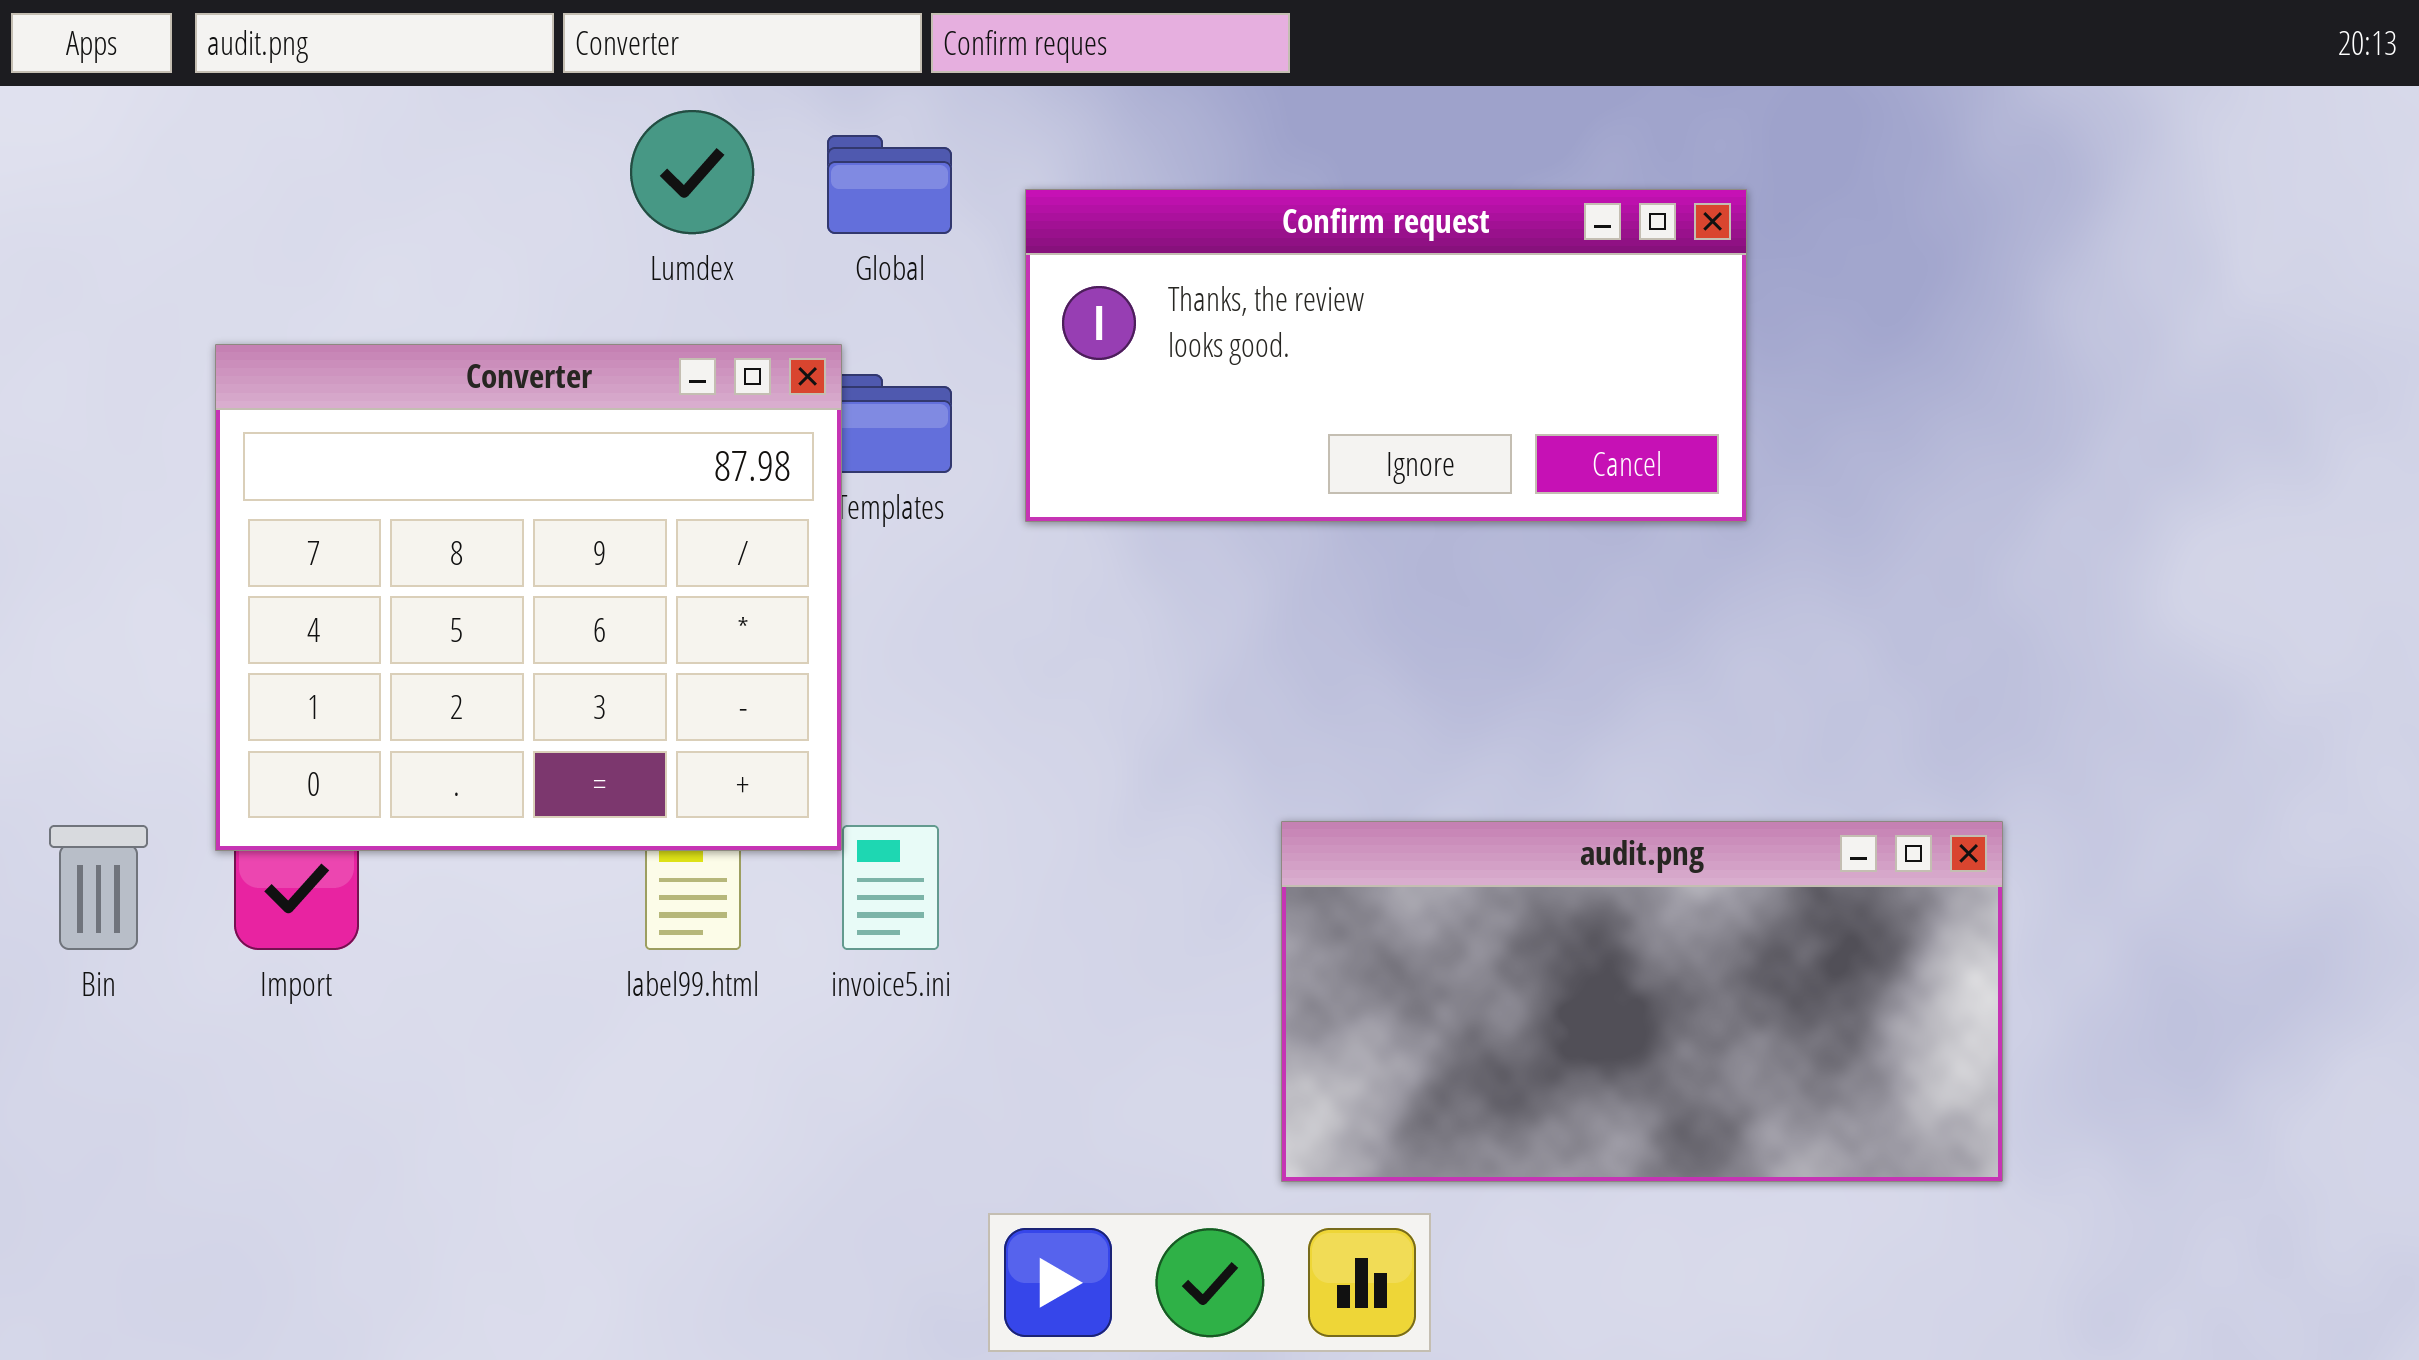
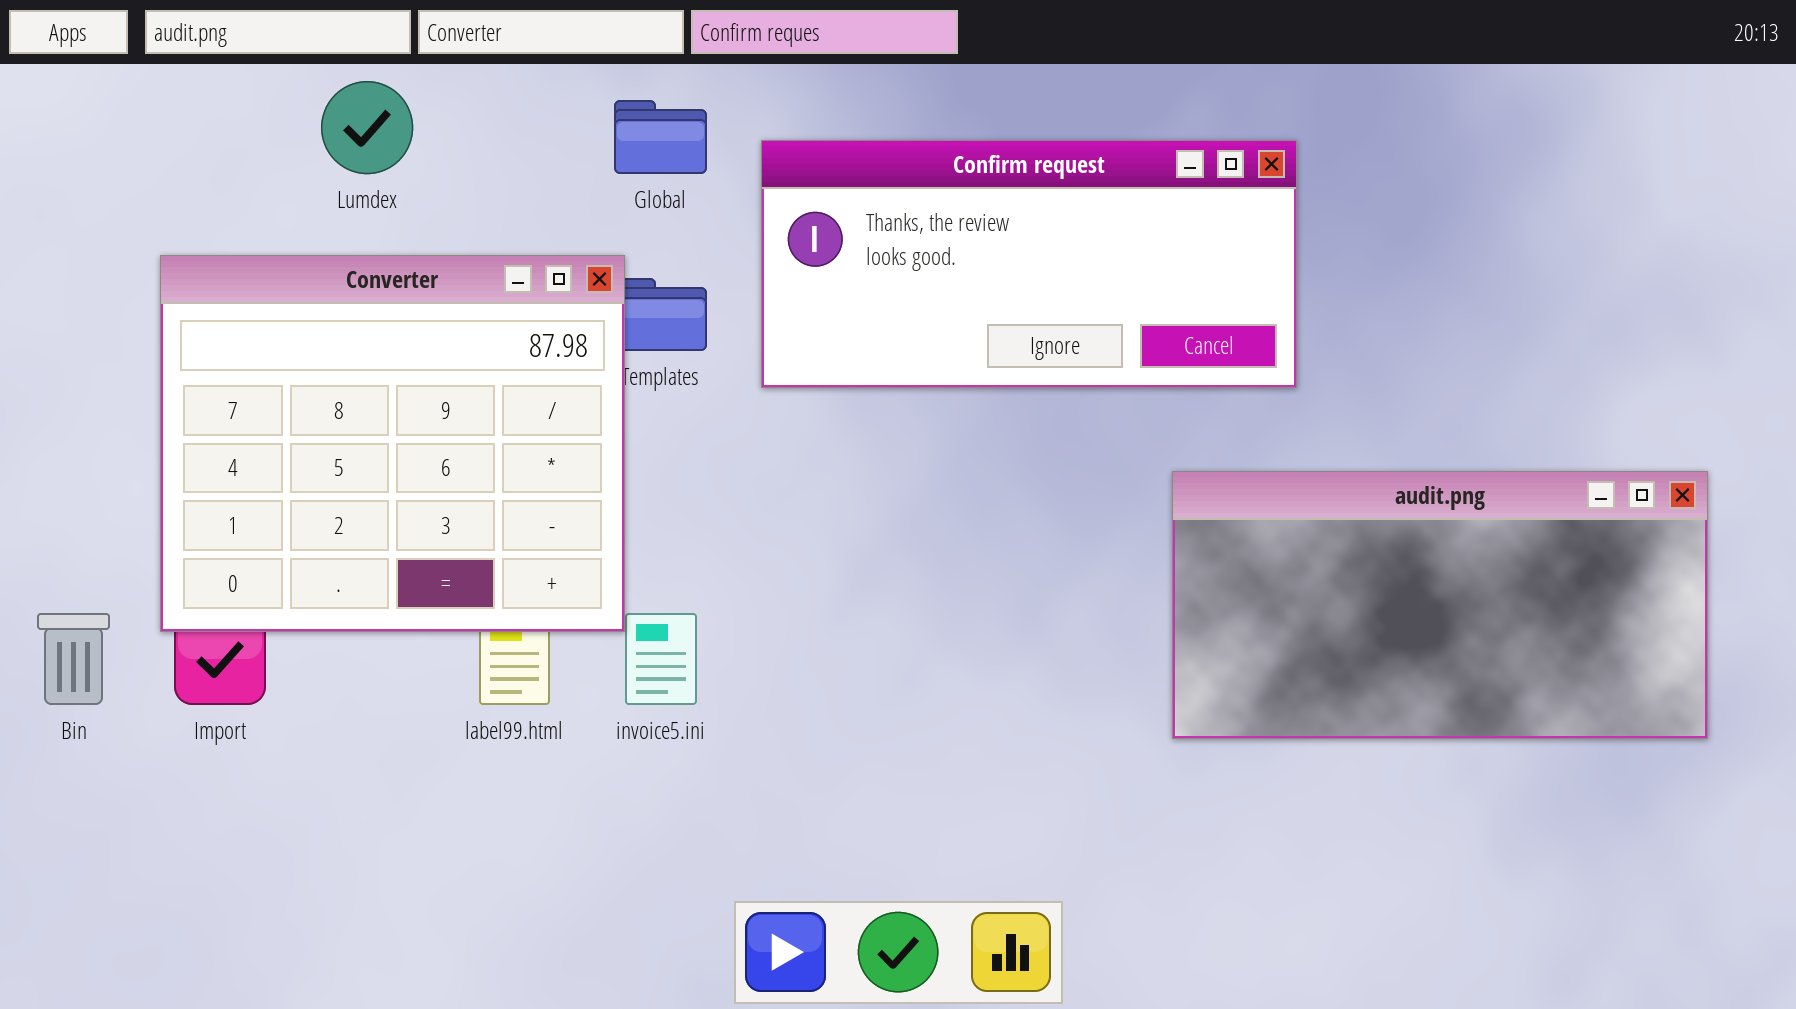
Lumdex: [630,110,754,234] -> [321,81,413,174], moved
audit.png: [1281,821,2003,1182] -> [1172,471,1708,739], moved

